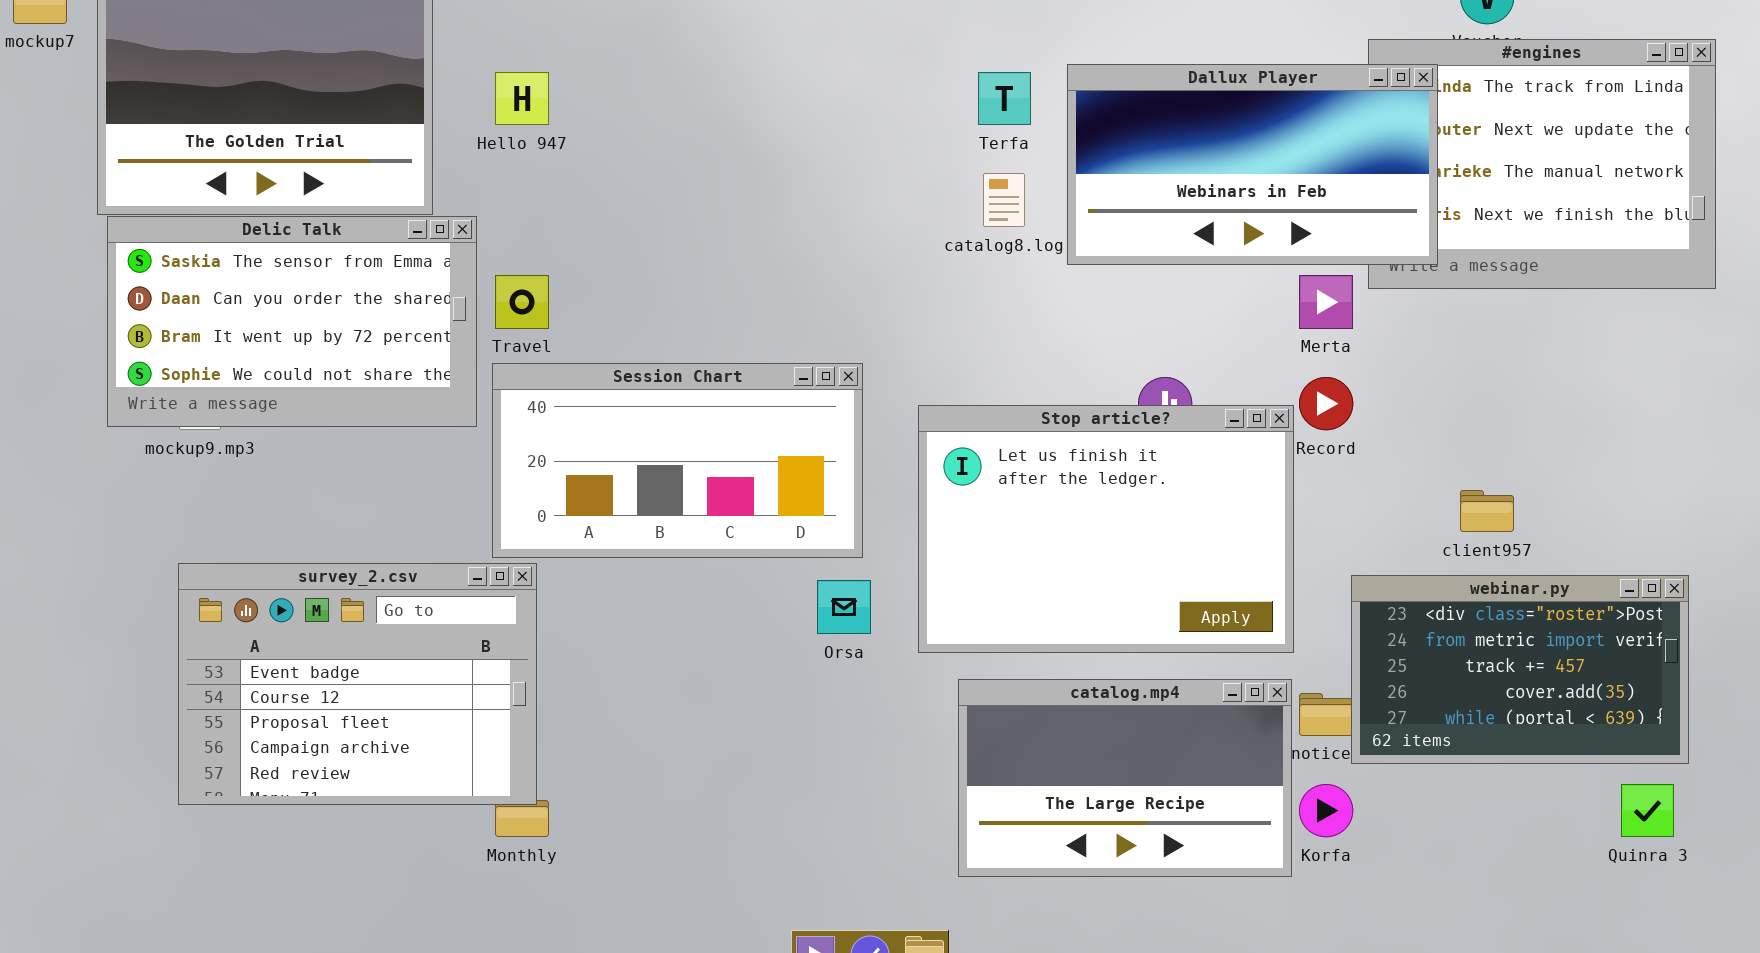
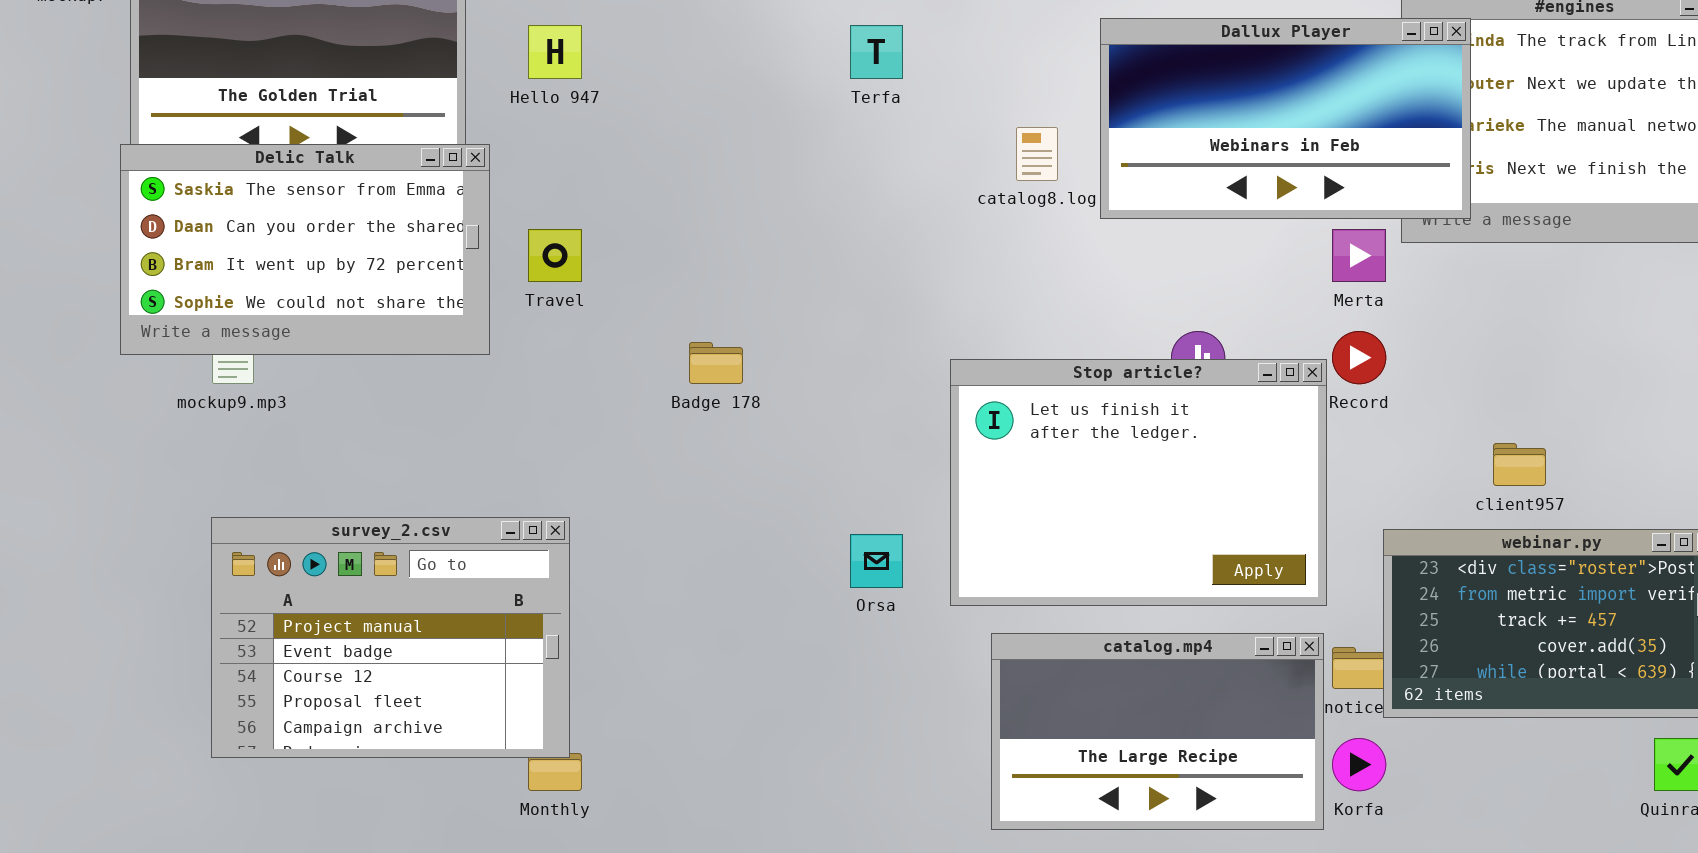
Terfa: [978,72,1031,125] -> [850,25,903,79], moved
Delic Talk: [107,216,477,427] -> [120,144,490,355], moved
Session Chart: [492,363,863,558] -> none, closed
survey_2.csv: [178,563,537,805] -> [211,517,570,758], scrolled up 1 row

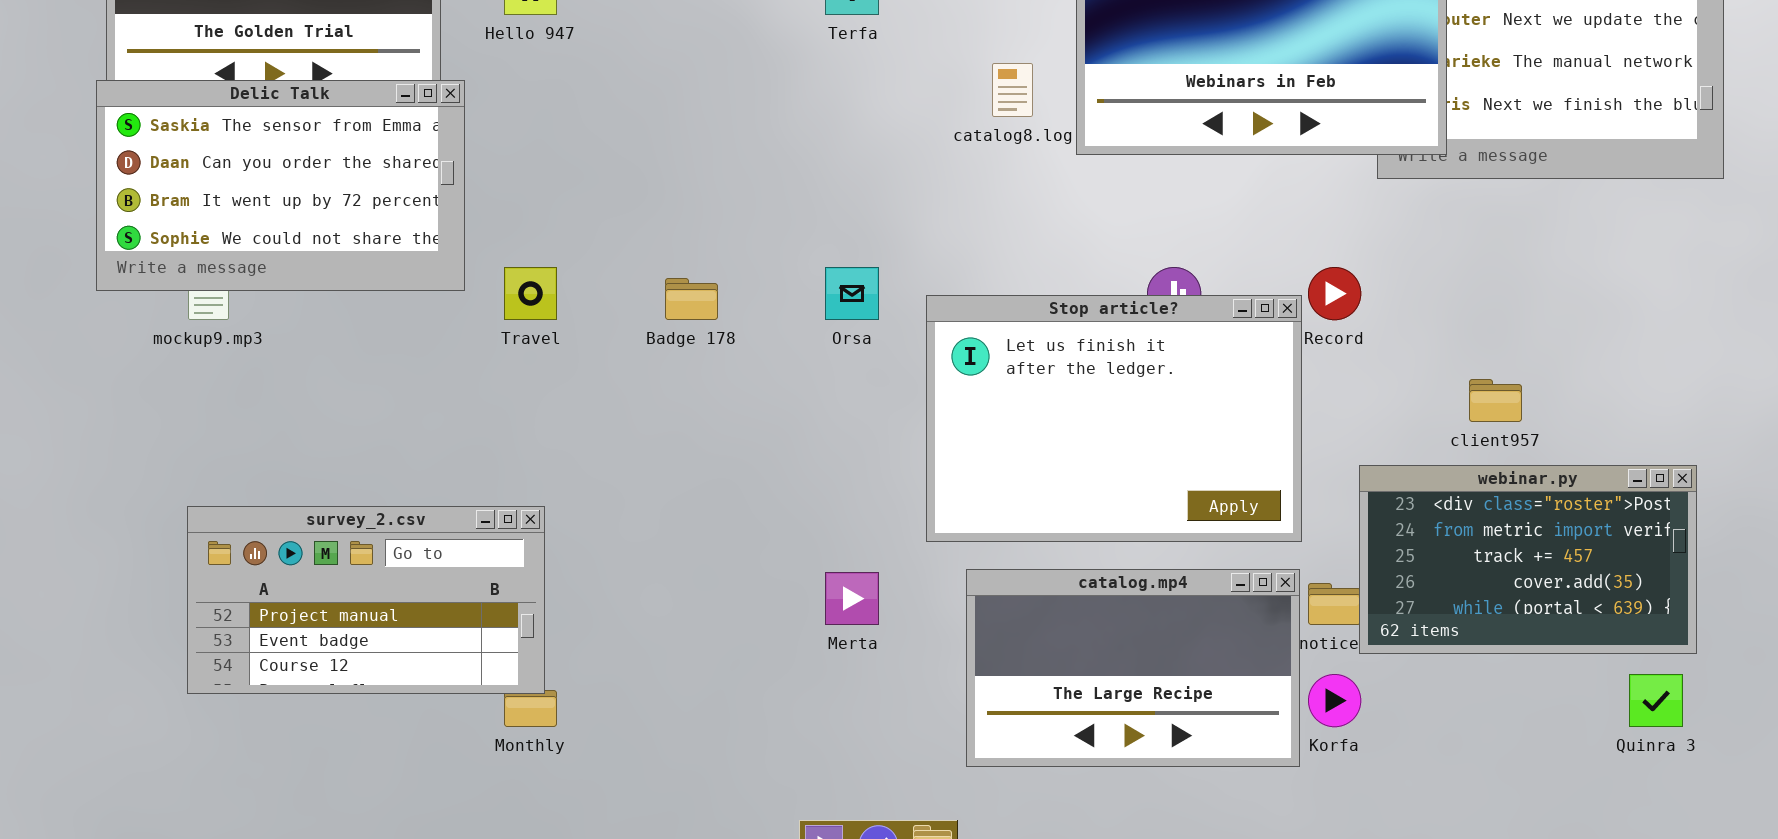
Travel: [528,229,582,282] -> [504,267,557,320], moved
Merta: [1332,229,1386,282] -> [825,572,879,625], moved
survey_2.csv: [211,517,570,758] -> [187,506,545,694], resized
Orsa: [850,534,903,588] -> [825,267,879,320], moved

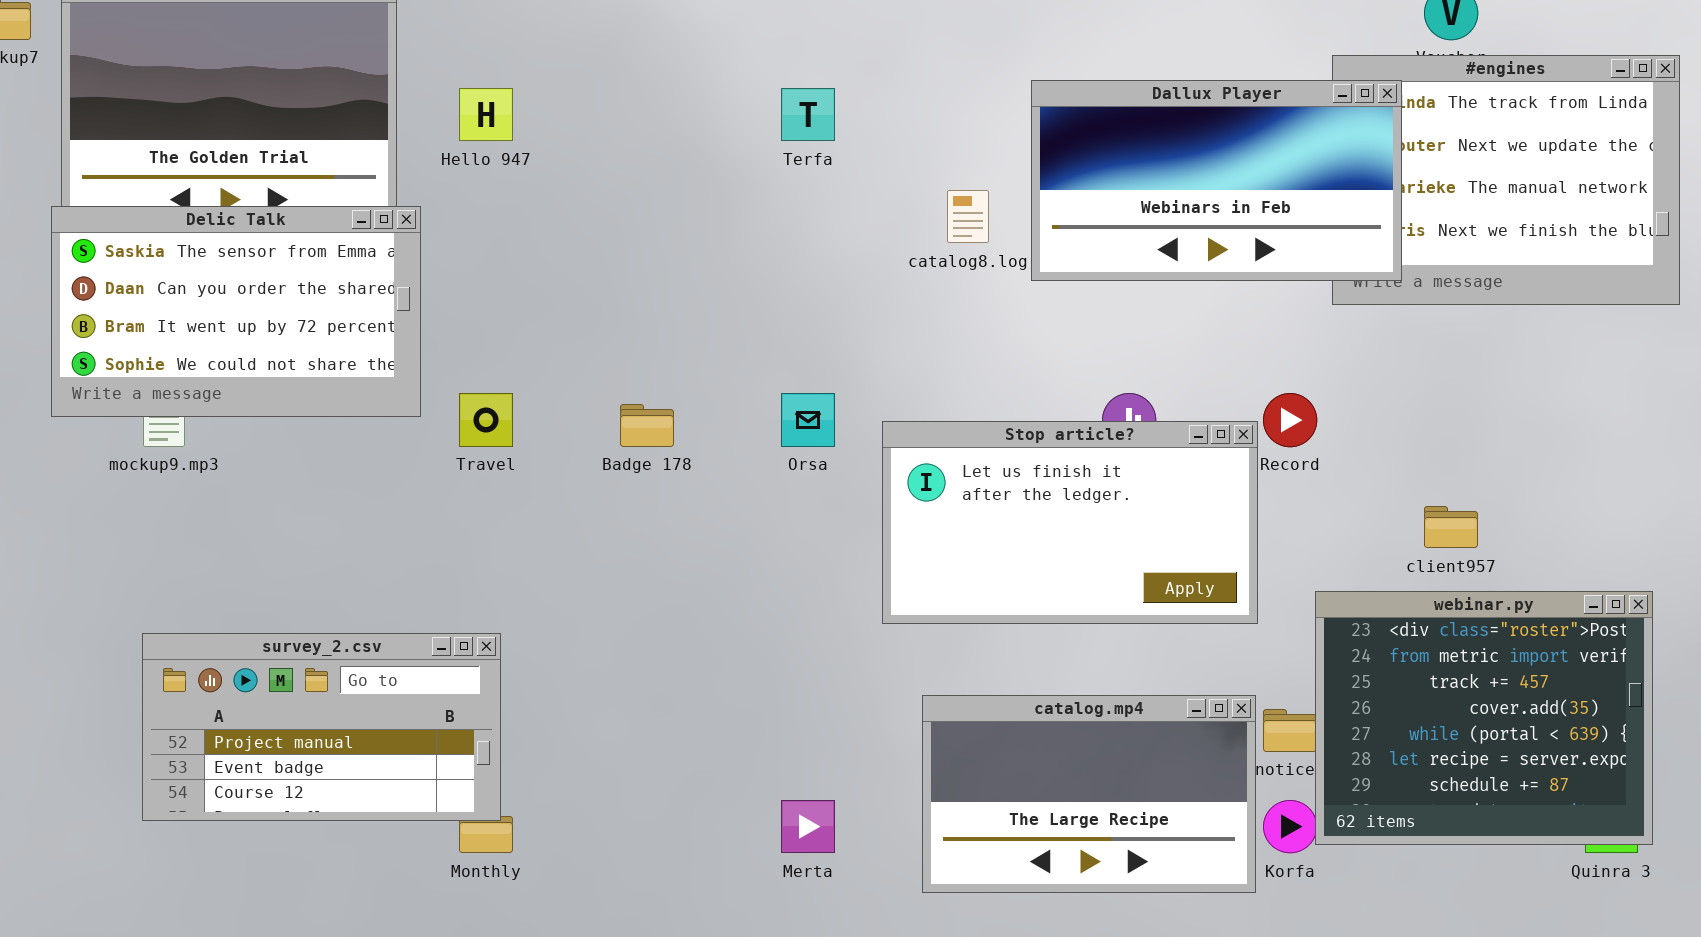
Stop article?: [926,295,1302,542] -> [882,421,1258,624], resized
webinar.py: [1359,465,1697,654] -> [1315,591,1653,845], resized
Merta: [825,572,879,625] -> [781,800,835,853], moved

